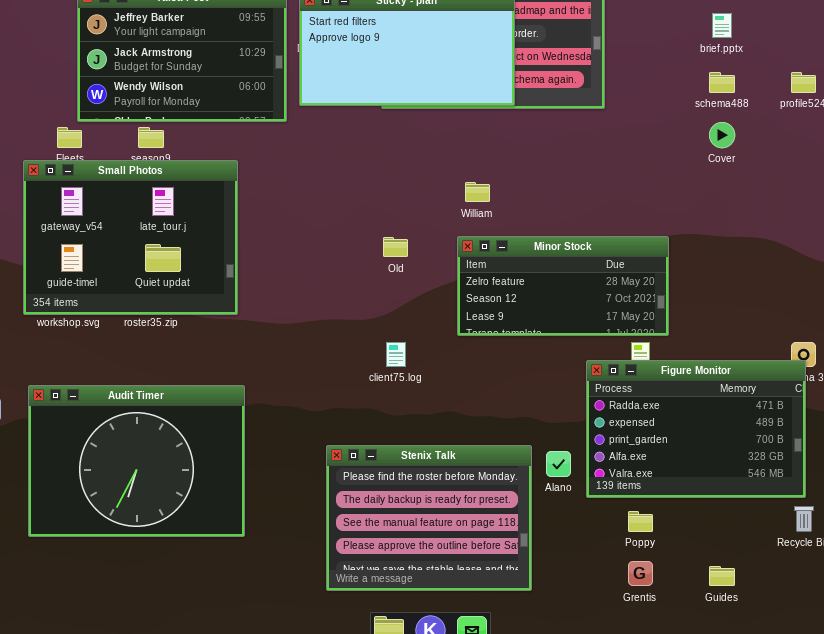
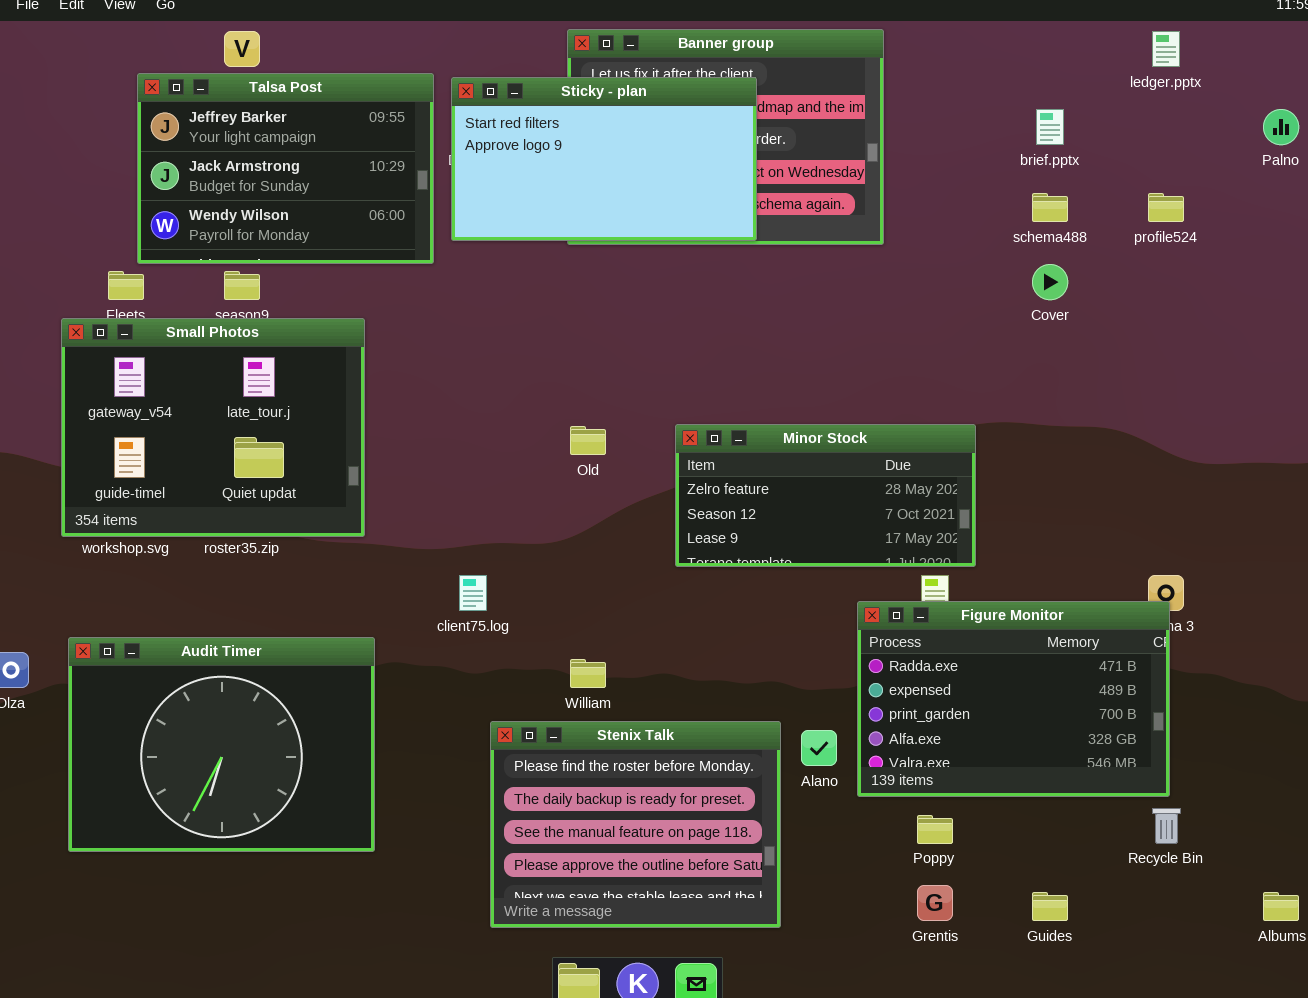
William: [465,182,490,202] -> [570,659,606,688], moved
client75.log: [386,342,406,367] -> [459,575,487,611], moved

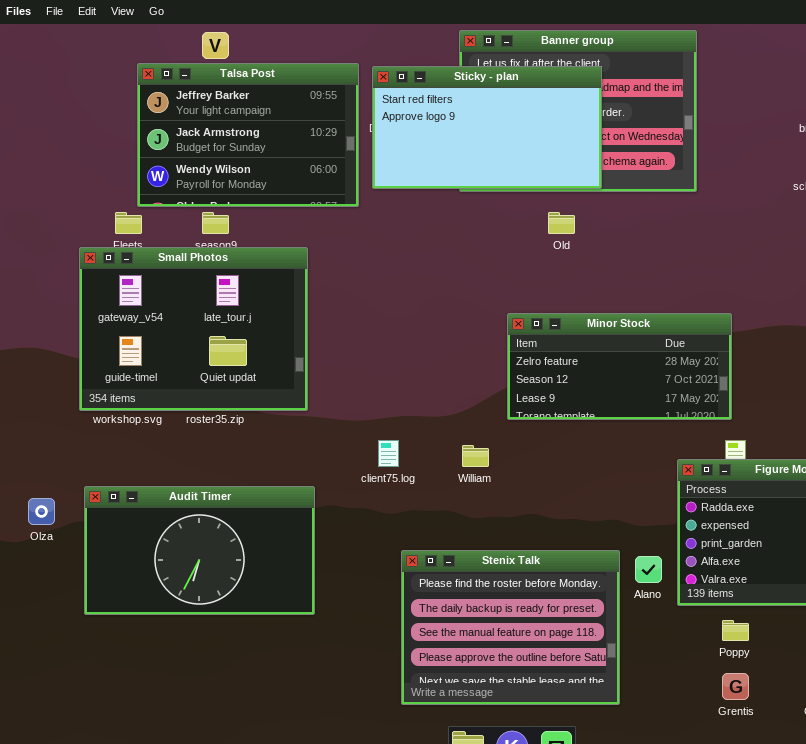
Minor Stock: [675,424,976,567] -> [507,313,732,420], moved
Old: [570,426,606,455] -> [548,212,575,234], moved
Audit Timer: [68,637,375,852] -> [84,486,315,615], resized
William: [570,659,606,688] -> [462,445,489,467], moved

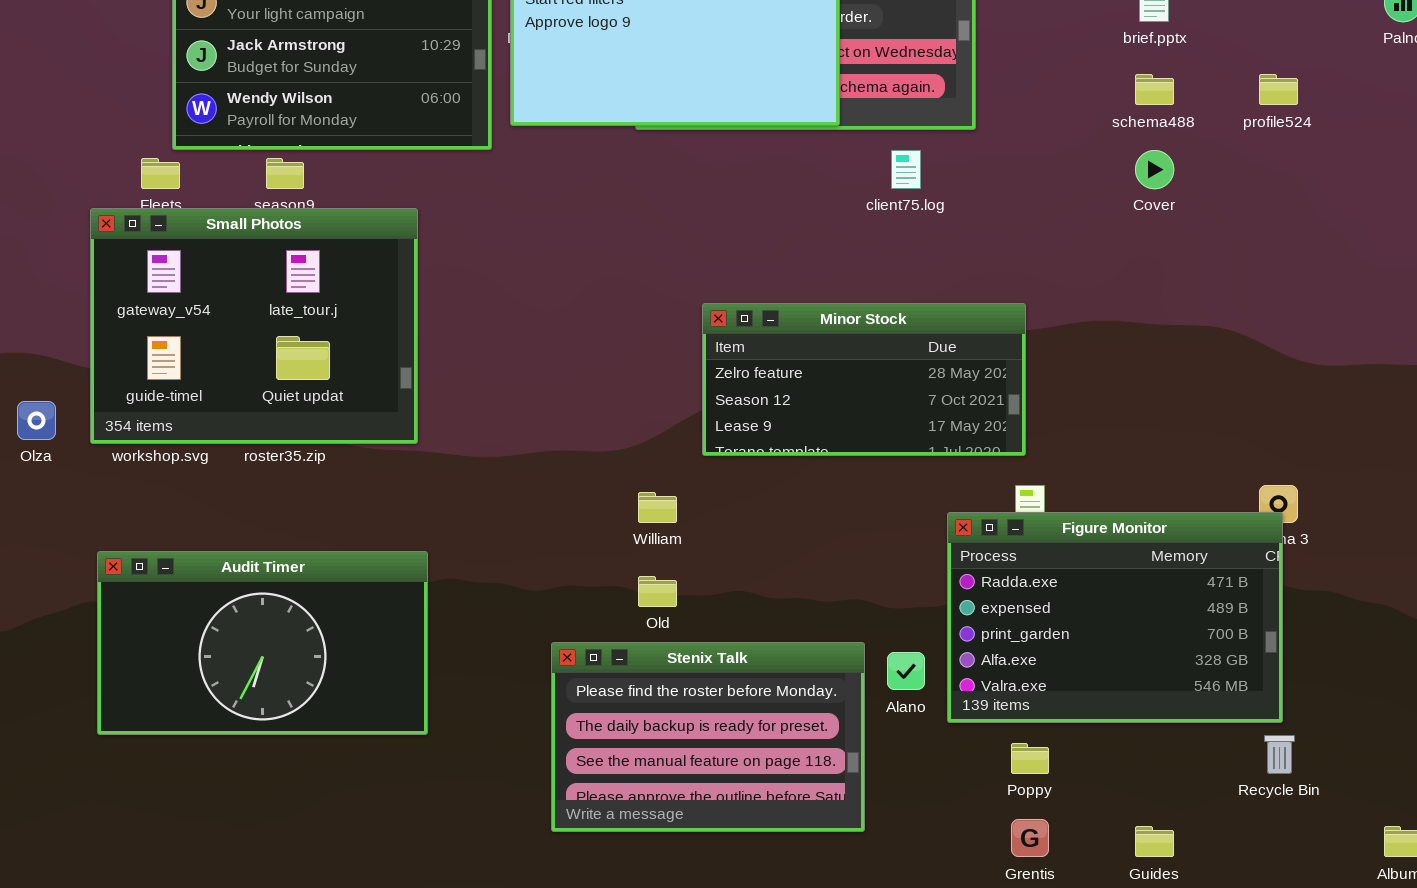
Old: [548,212,575,234] -> [638,576,677,607], moved
client75.log: [378,440,399,467] -> [891,150,921,189], moved
Olza: [28,498,55,525] -> [17,401,56,440], moved
Stenix Talk: [401,550,620,705] -> [551,642,865,832], resized

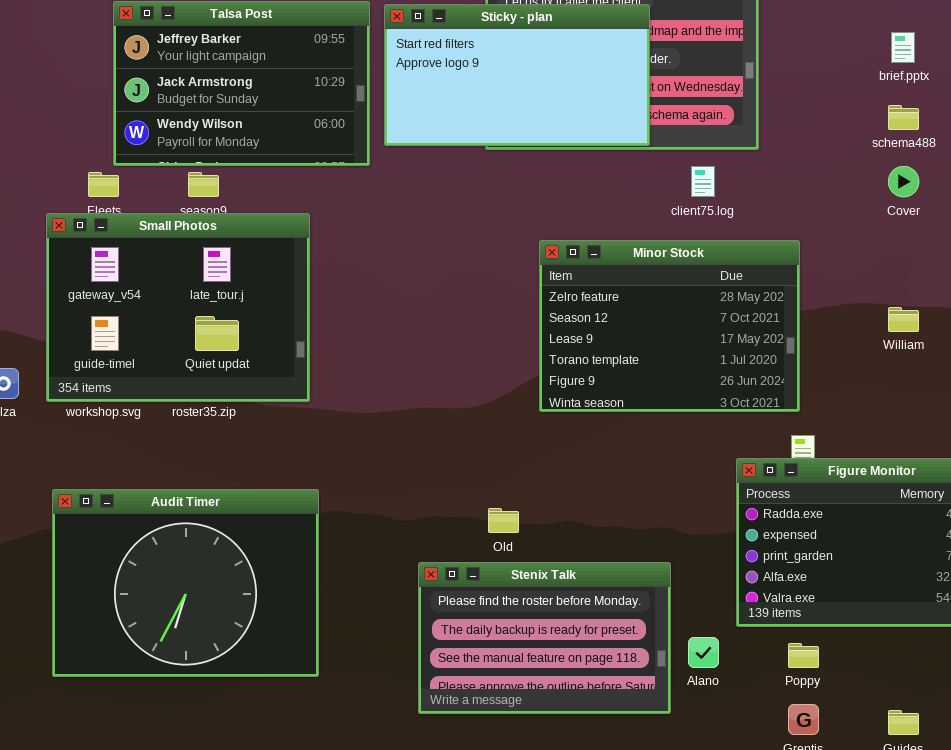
Minor Stock: [702,303,1026,456] -> [539,240,800,412], resized
William: [638,492,677,523] -> [888,307,919,332], moved
Audit Timer: [97,551,428,735] -> [52,489,319,677], resized
Alano: [887,652,925,690] -> [688,637,719,668], moved

